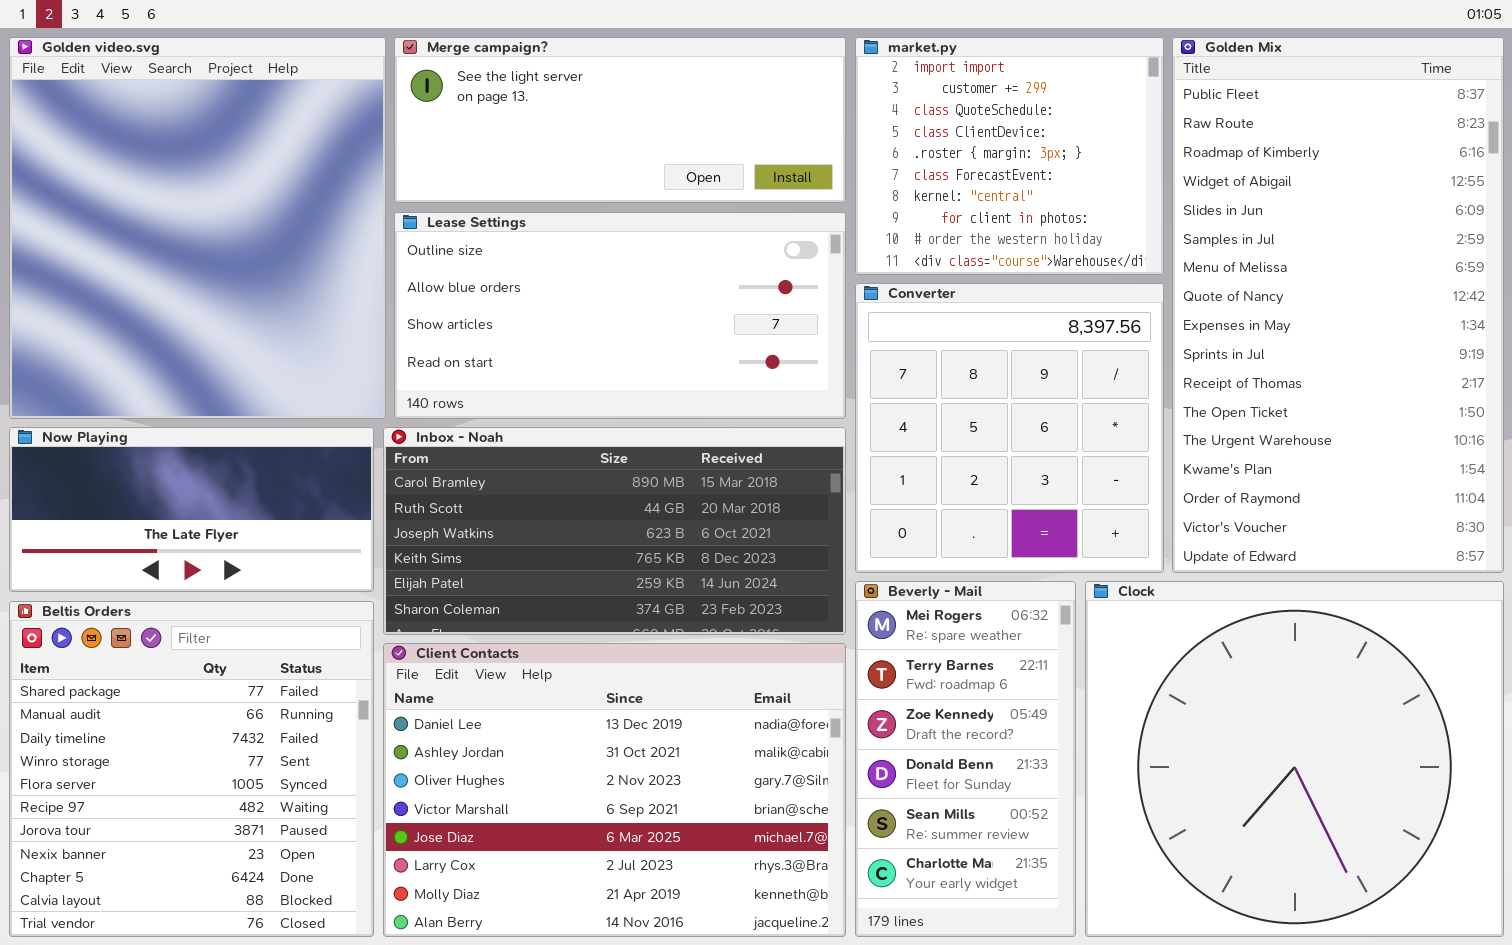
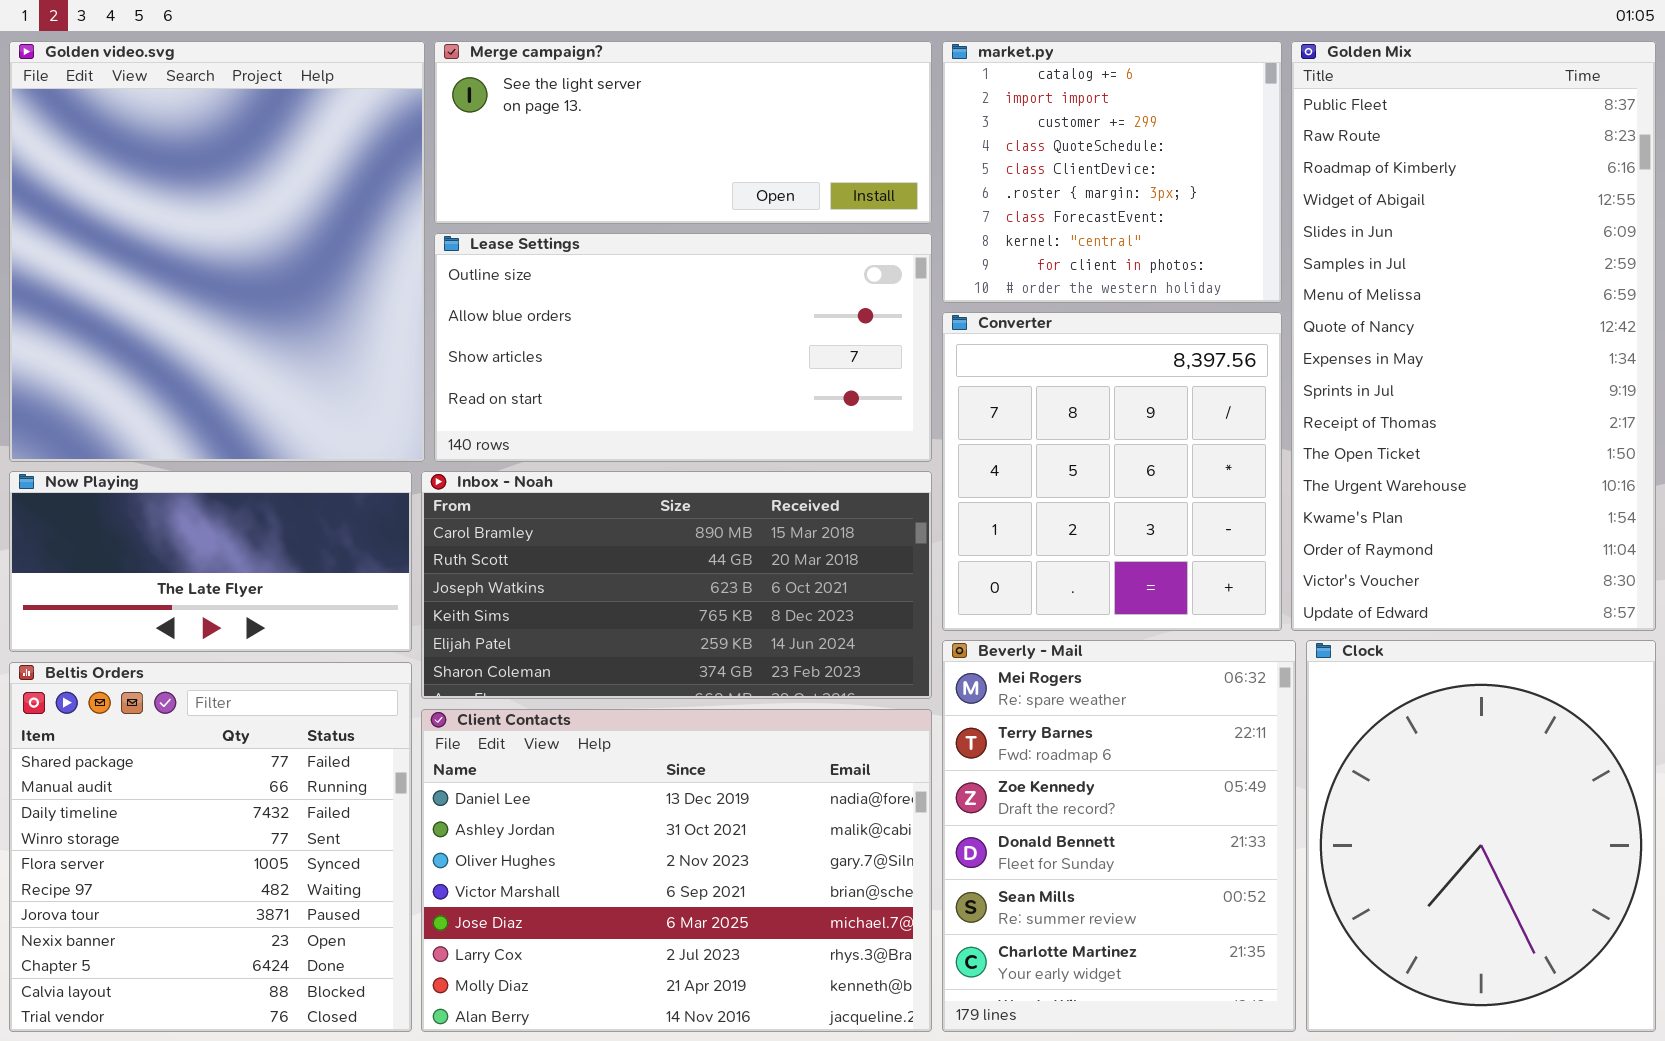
market.py: [855,37,1164,275] -> [942,41,1282,303], scrolled up 1 row
Beverly - Mail: [855,581,1076,937] -> [942,640,1296,1032], resized
Clock: [1085,581,1504,937] -> [1306,640,1656,1032], resized

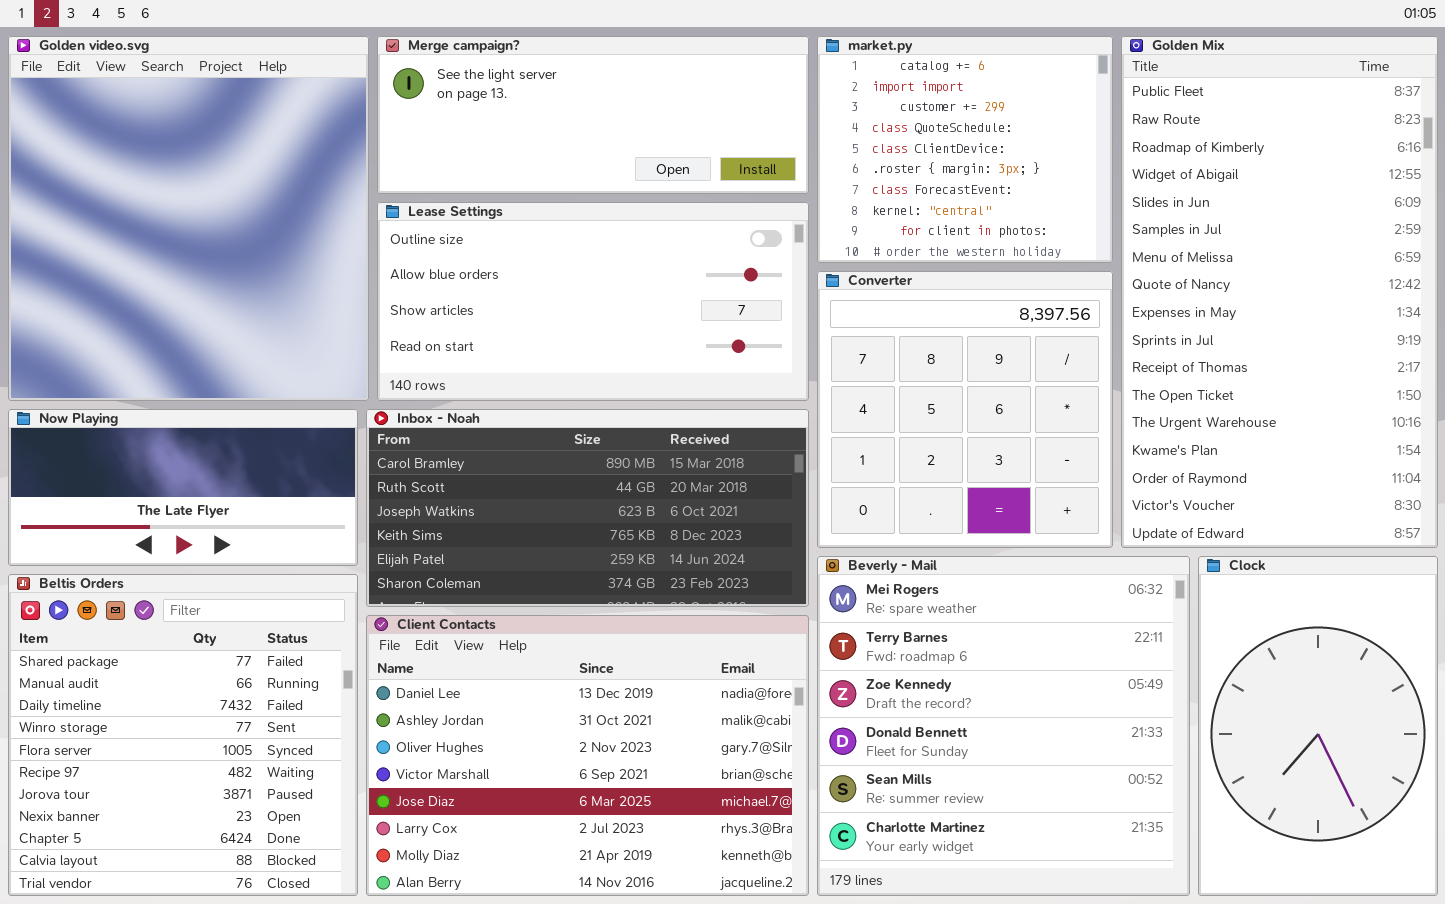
Beverly - Mail: [942,640,1296,1032] -> [817,556,1190,896], resized
Clock: [1306,640,1656,1032] -> [1198,556,1438,896], resized

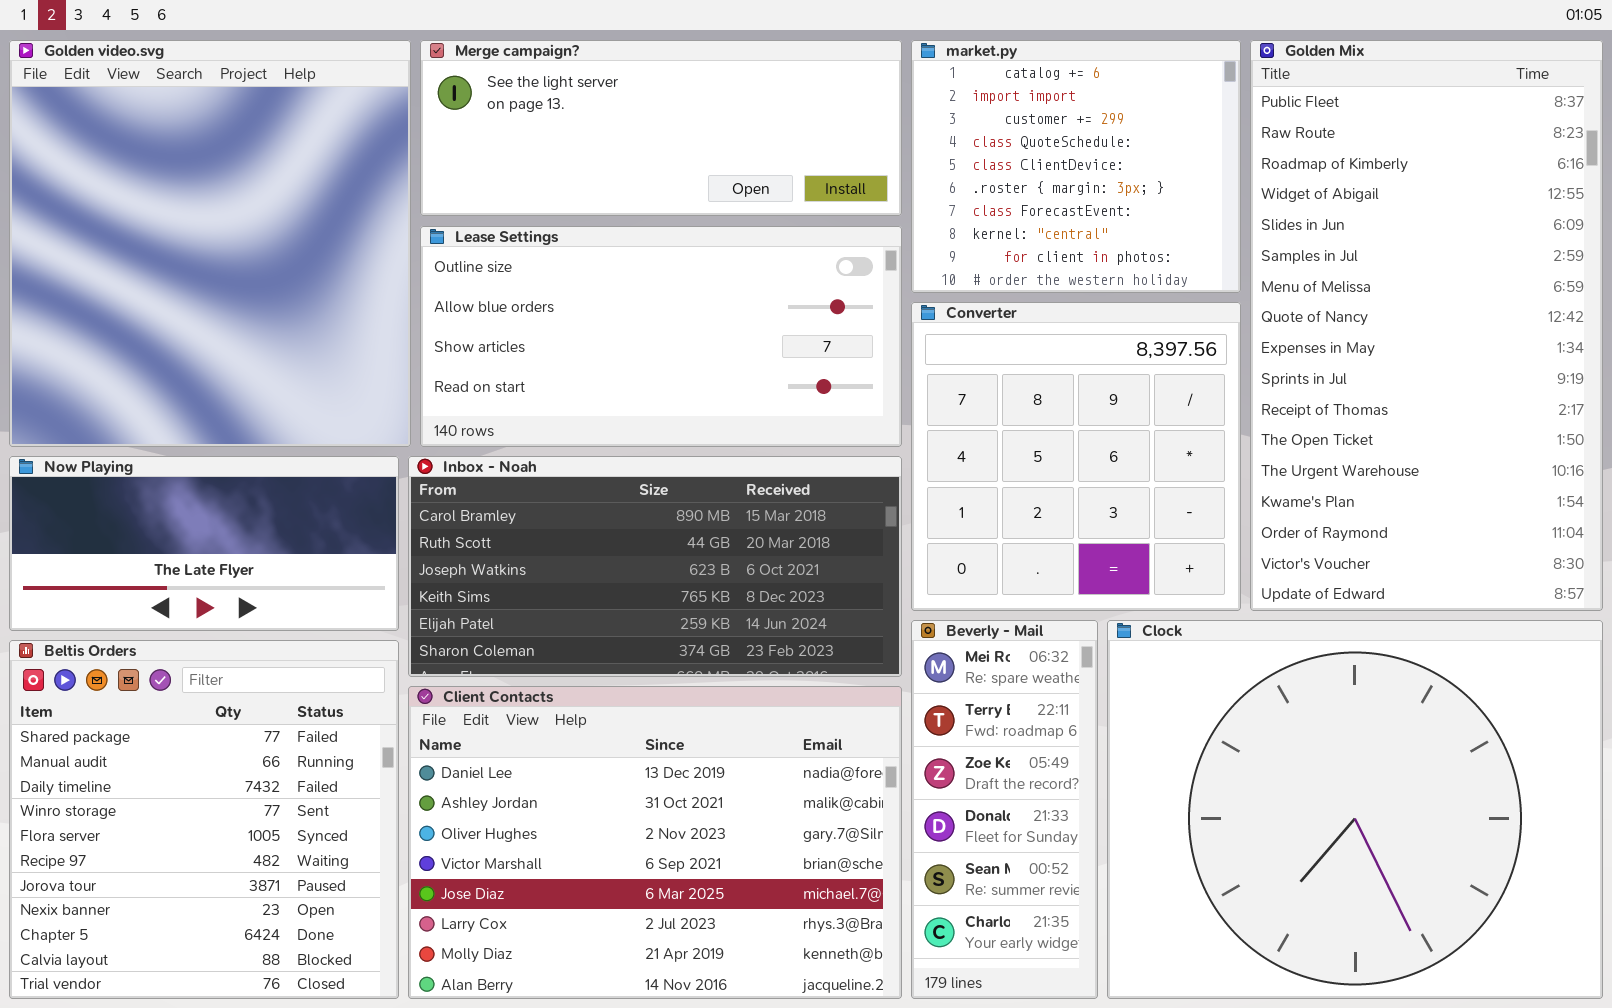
Beverly - Mail: [817,556,1190,896] -> [911,620,1098,999], resized
Clock: [1198,556,1438,896] -> [1107,620,1603,999], resized

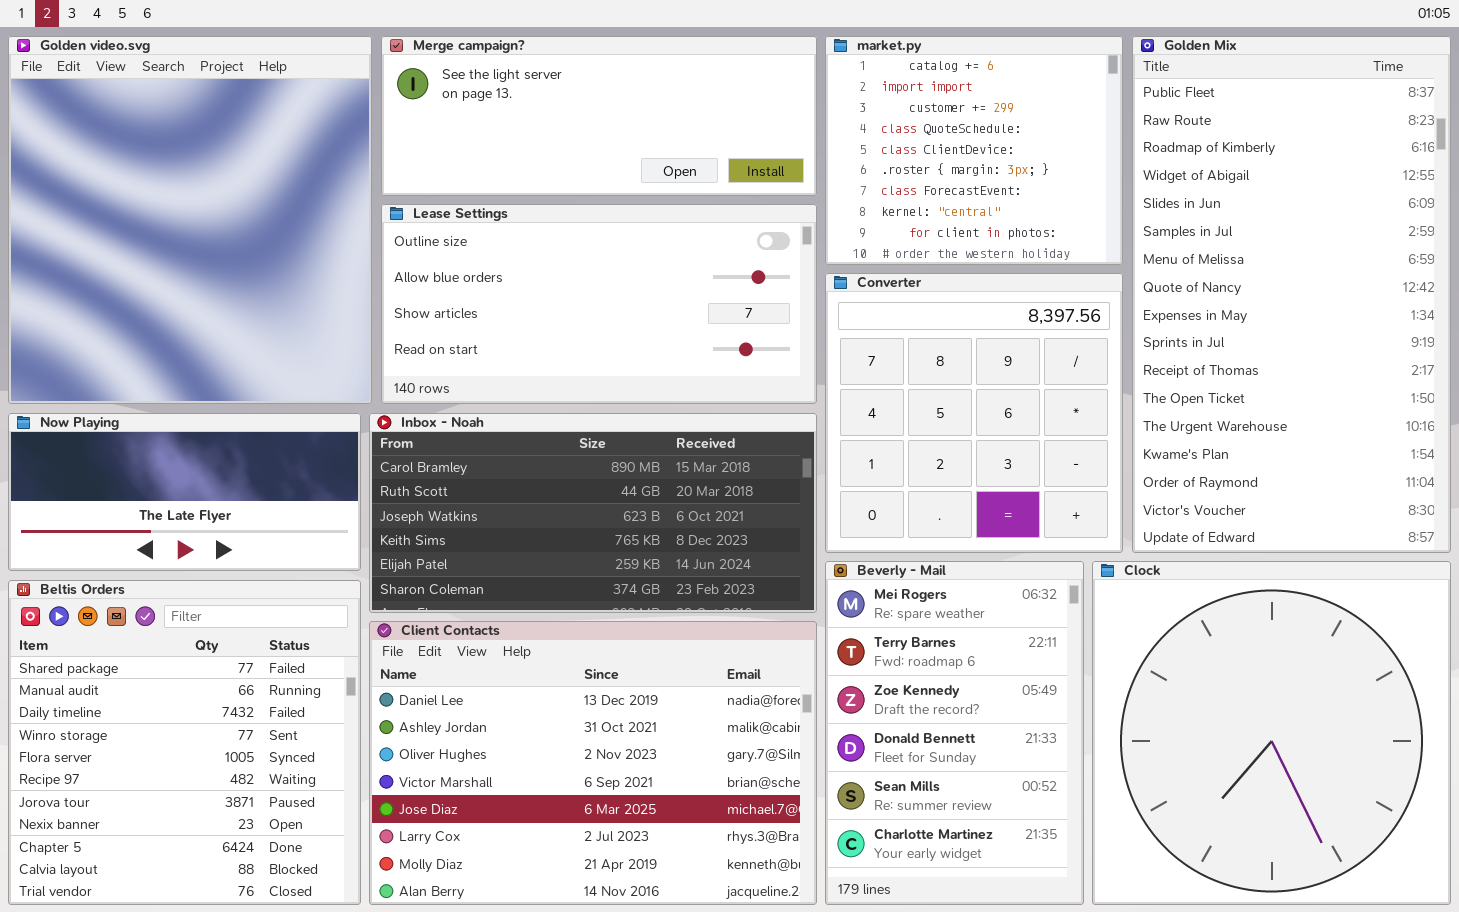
Beverly - Mail: [911,620,1098,999] -> [825,561,1084,905], resized
Clock: [1107,620,1603,999] -> [1092,561,1451,905], resized

